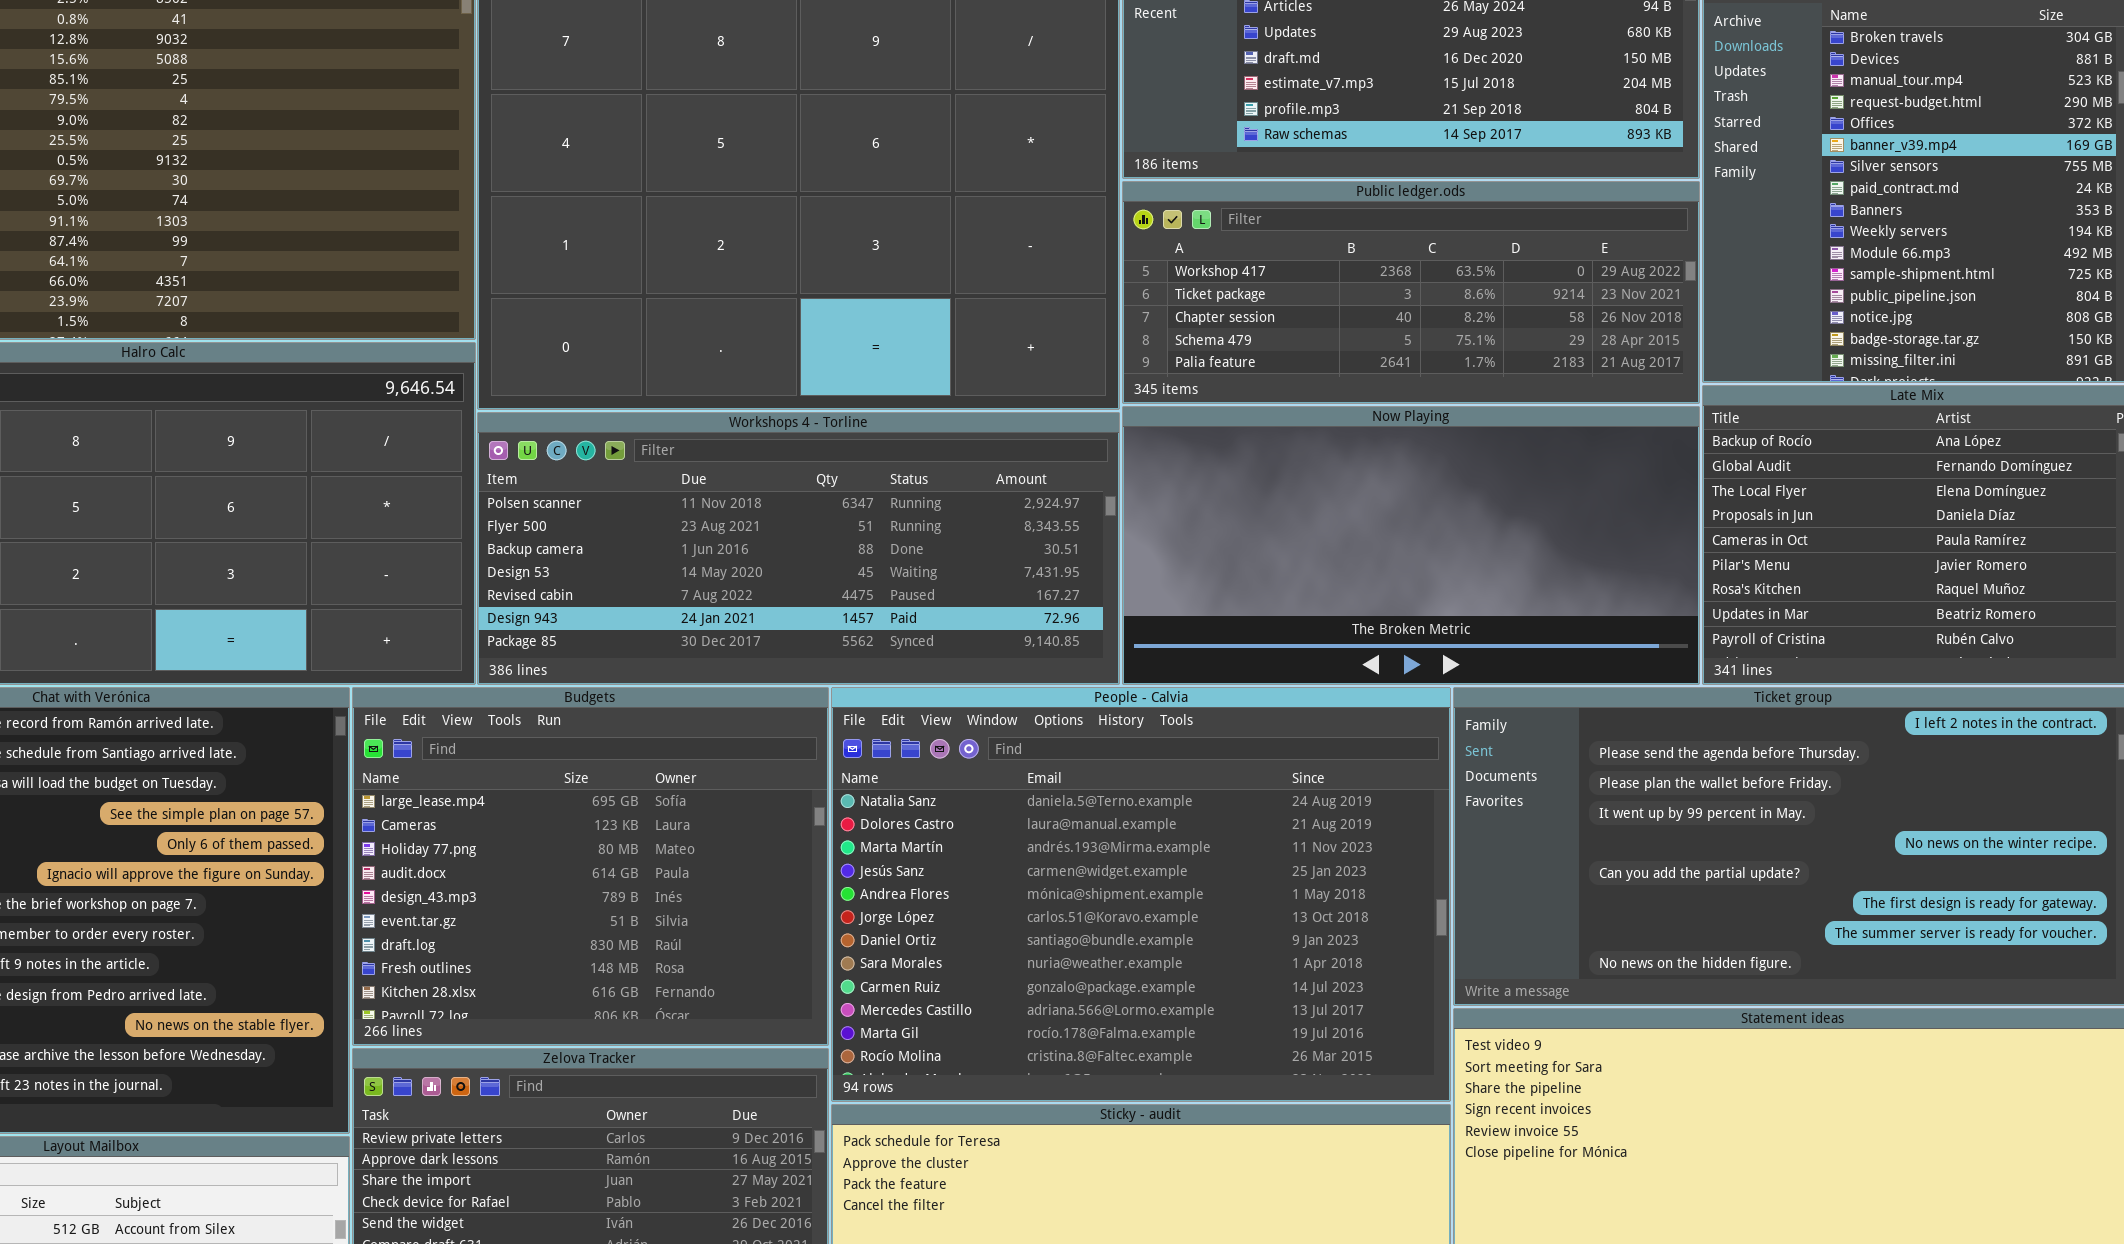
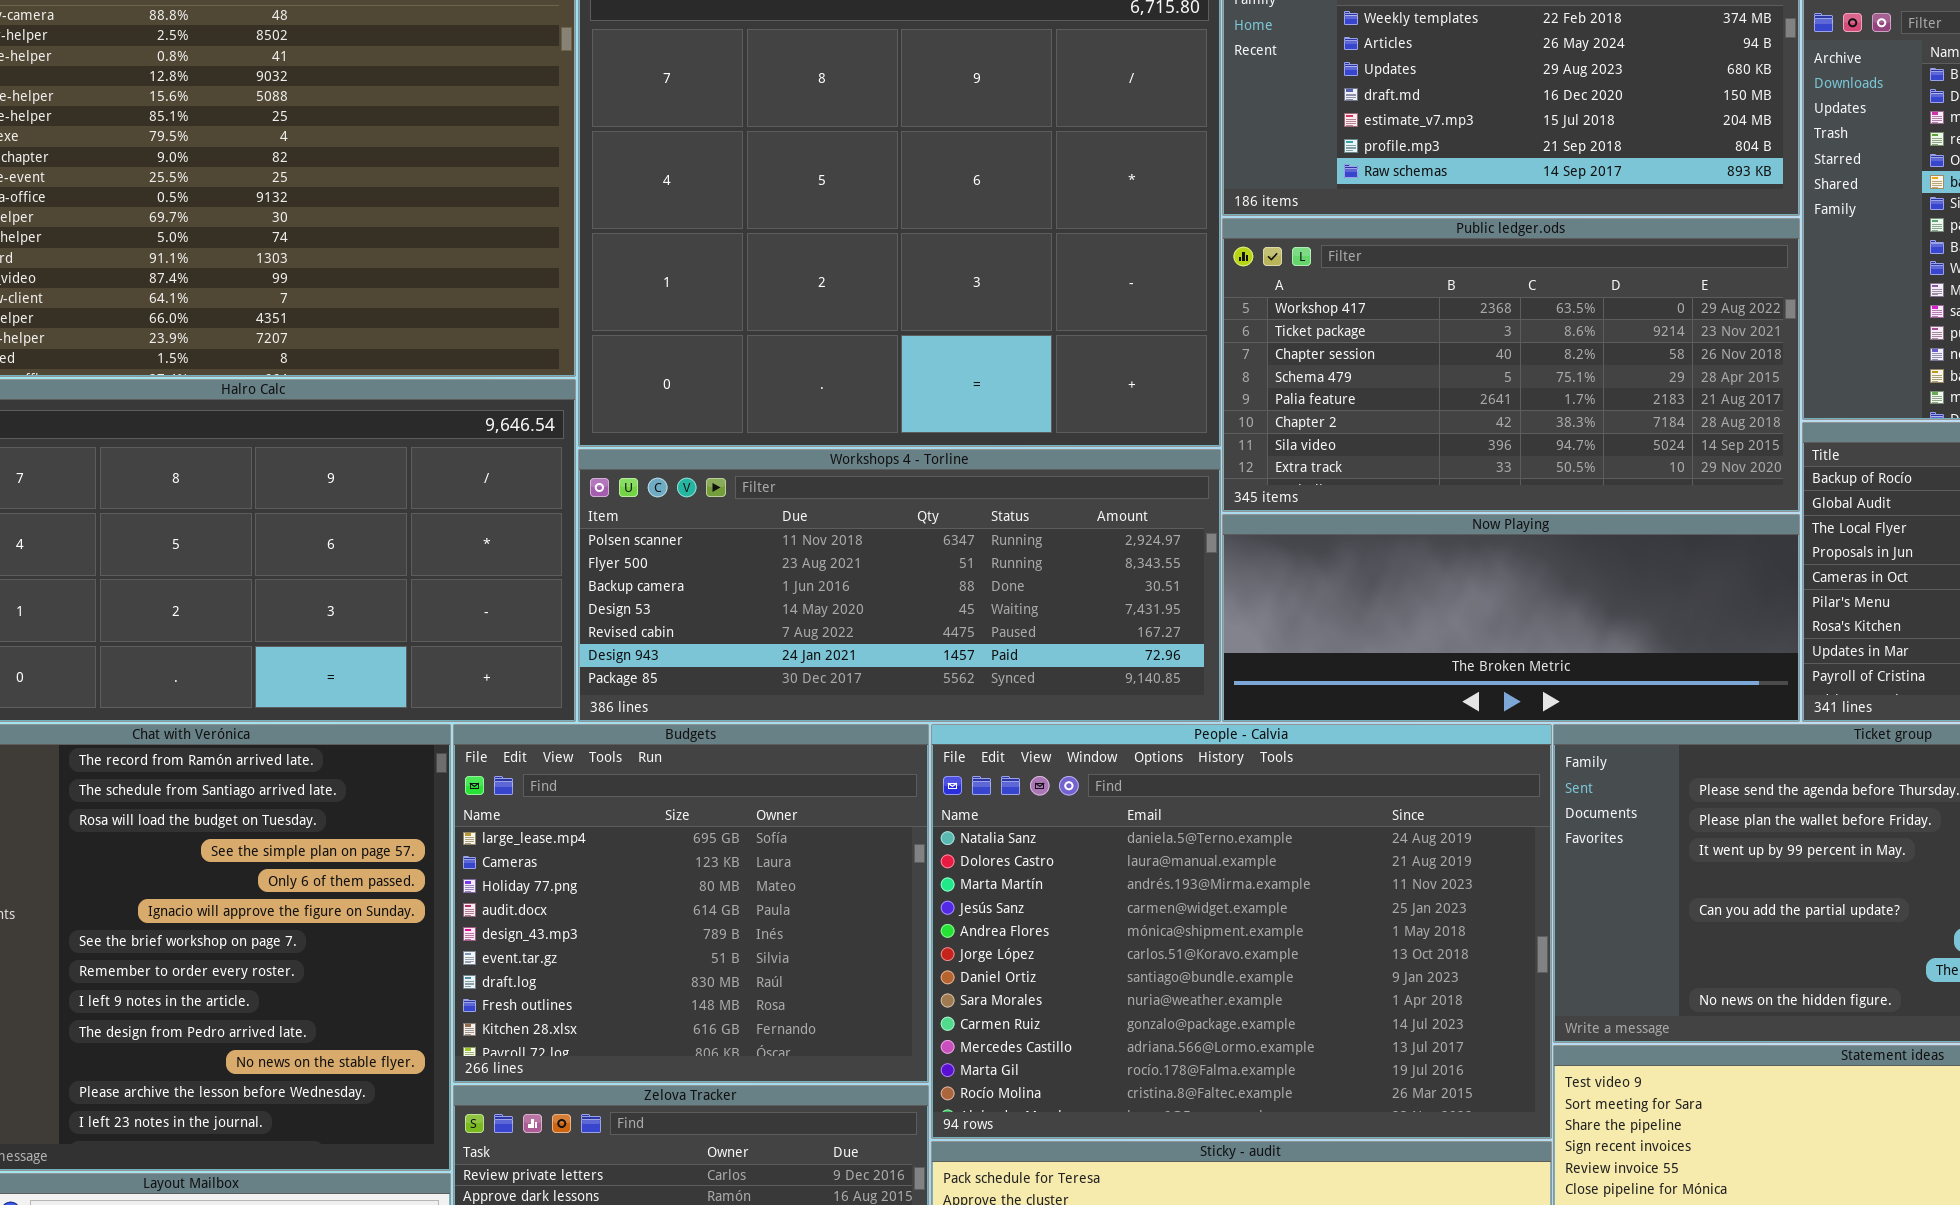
Public ledger.ods: [1122,181,1700,404] -> [1222,218,1800,512], resized
Now Playing: [1122,406,1700,685] -> [1222,514,1800,722], resized

